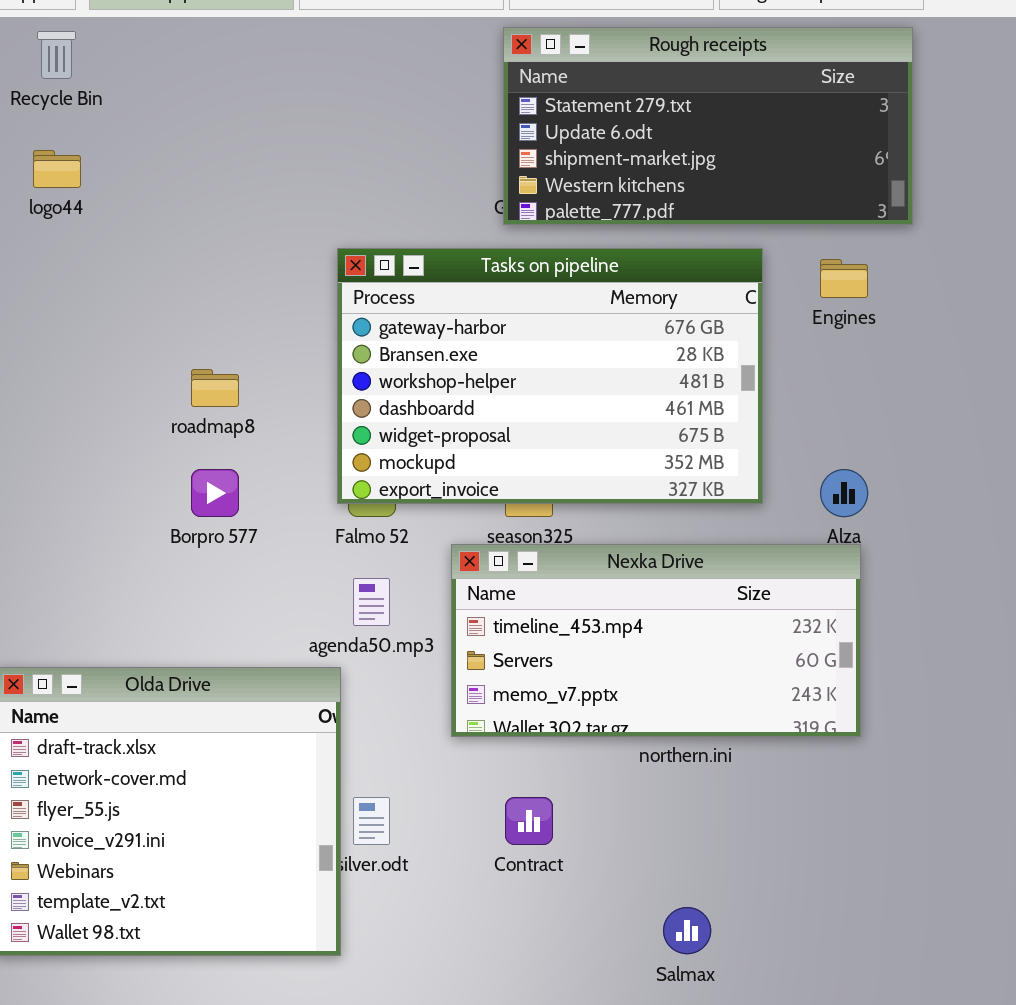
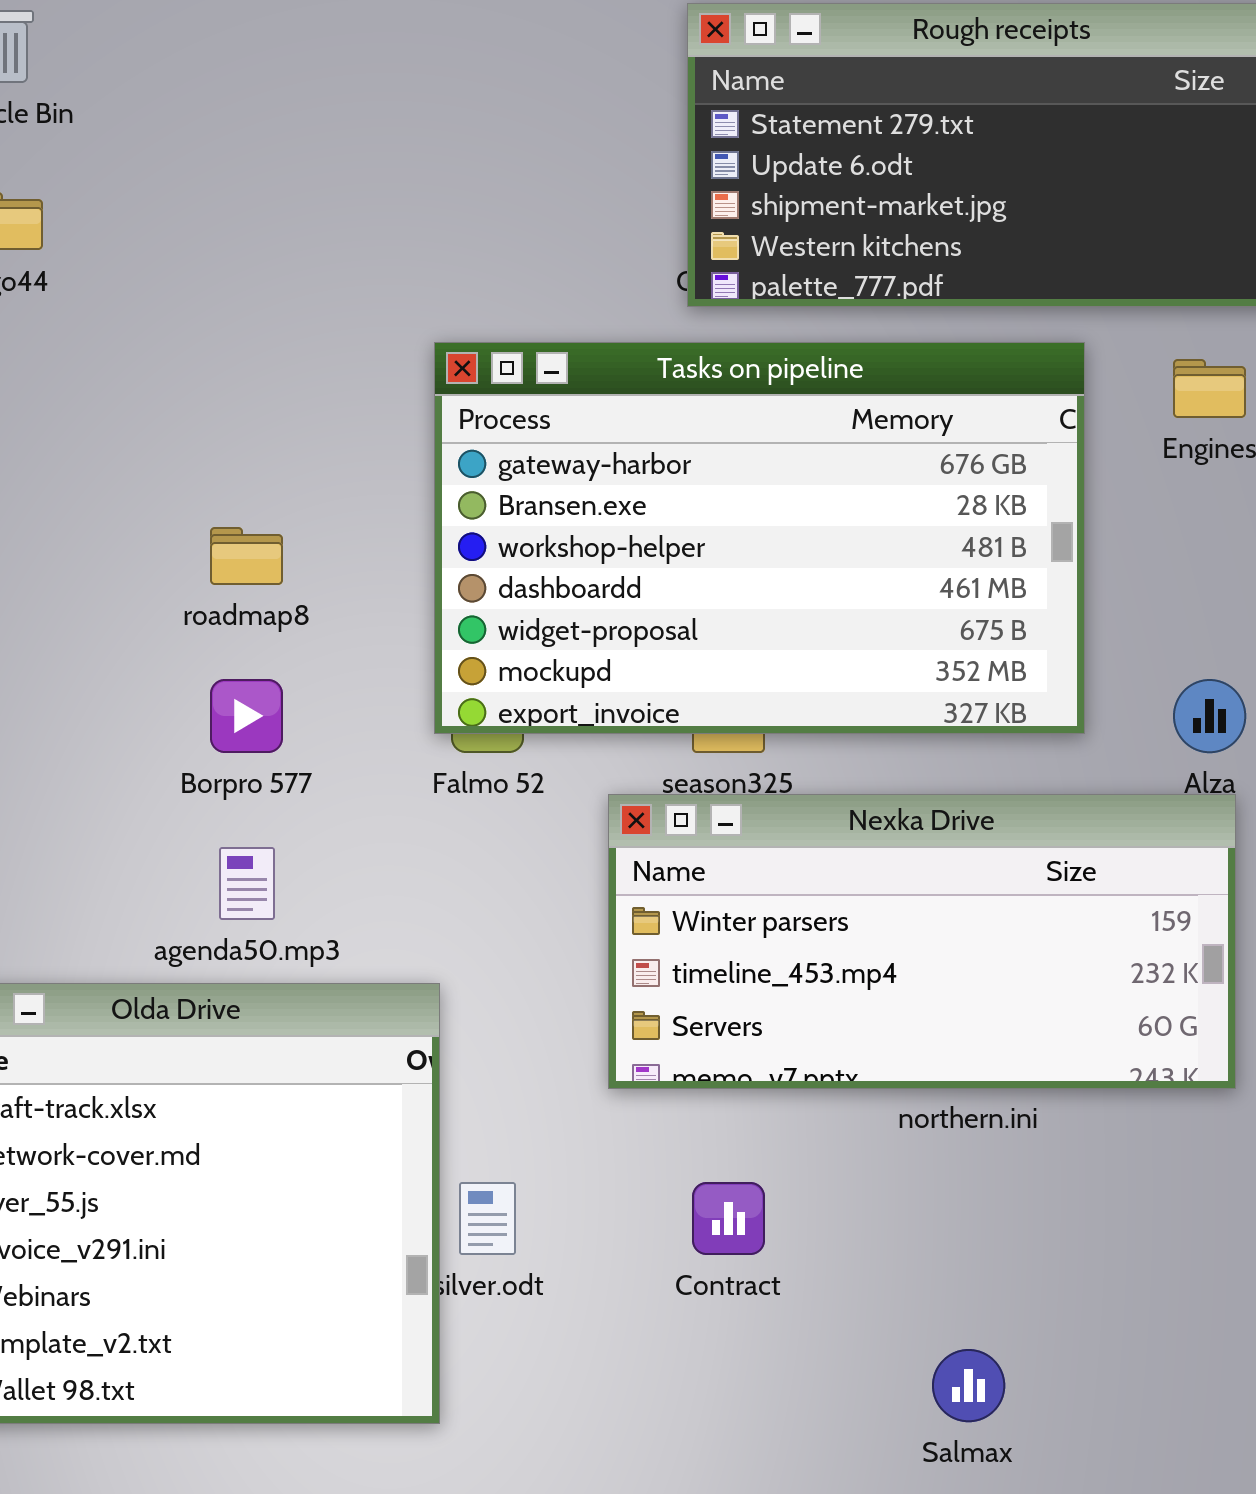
Nexka Drive: [451,544,861,737] -> [608,794,1236,1089], scrolled up 1 row
agenda50.mp3: [353,578,390,626] -> [219,847,275,920], moved

